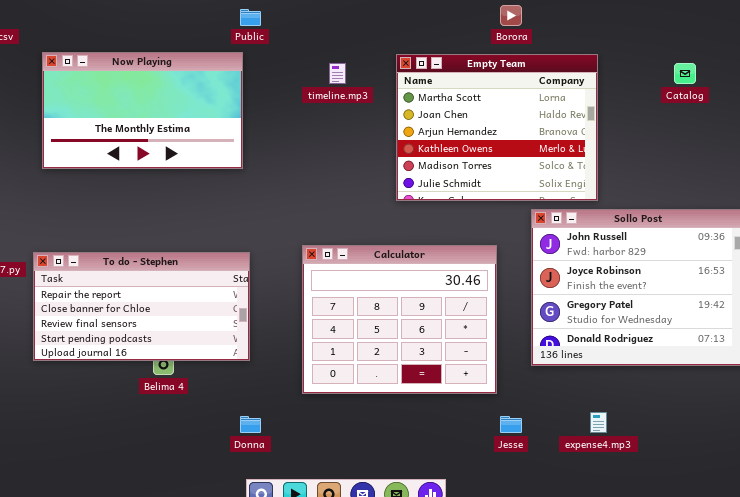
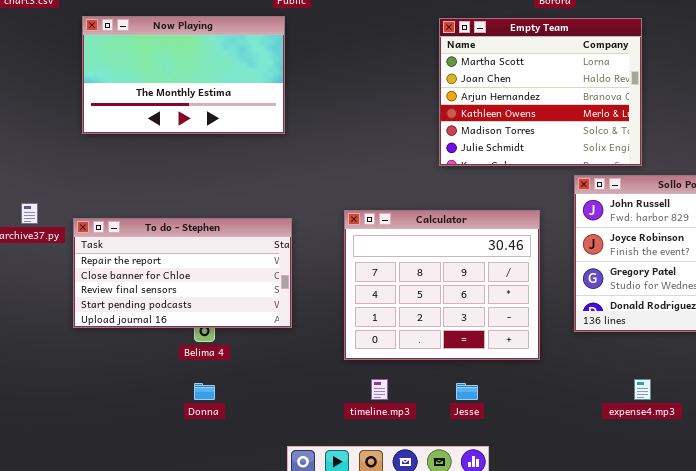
timeline.mp3: [329,63,346,84] -> [371,379,388,400], moved
Donna: [240,416,261,433] -> [194,383,215,400], moved
Jesse: [500,416,522,433] -> [456,383,478,400], moved

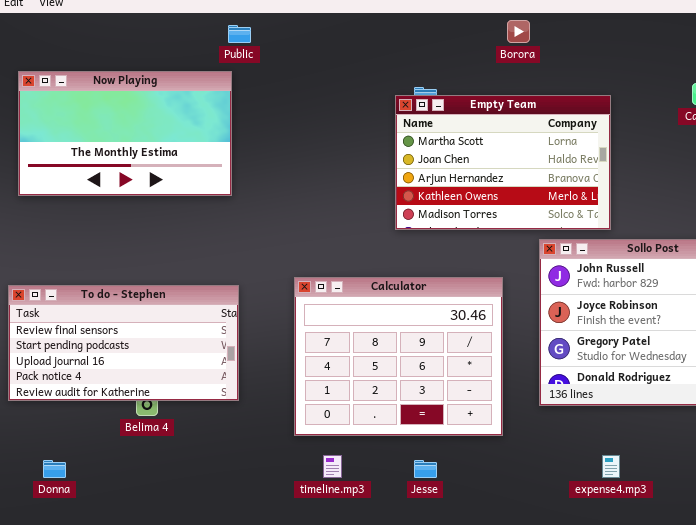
Empty Team: [439,18,642,166] -> [395,95,611,230], resized
To do - Stephen: [73,218,292,328] -> [8,285,239,401], scrolled down 2 rows
Donna: [194,383,215,400] -> [43,460,66,478], moved

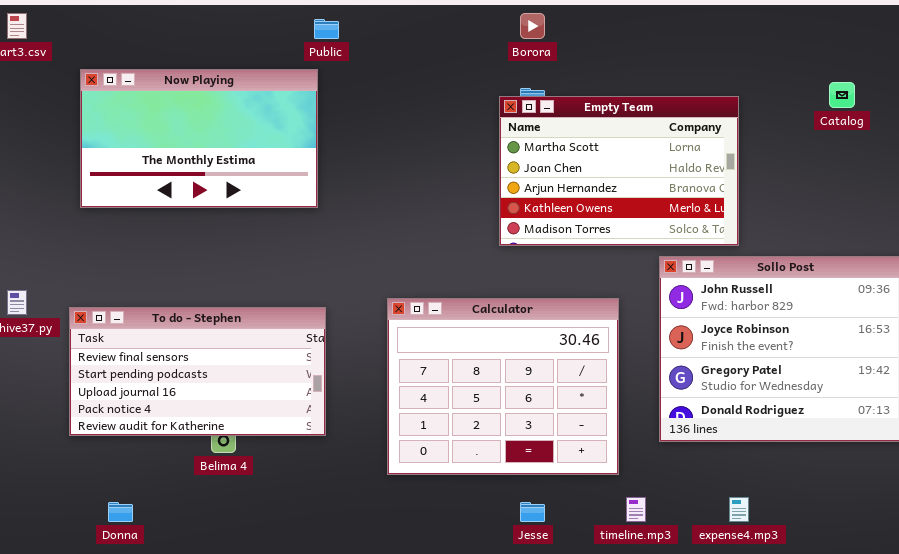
Borora: [507,20,530,43] -> [520,13,545,39], moved
timeline.mp3: [323,455,342,478] -> [626,497,646,522], moved

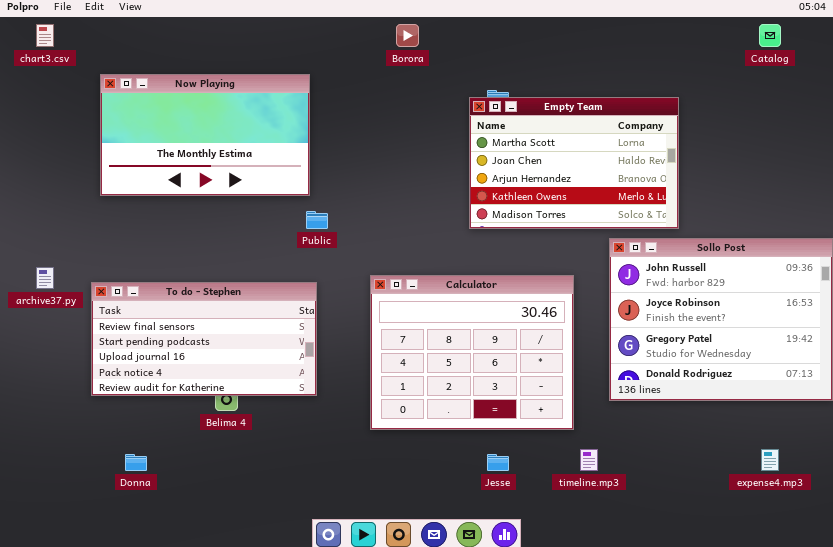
Borora: [520,13,545,39] -> [396,24,419,47], moved
Public: [314,19,339,39] -> [306,211,328,229], moved
Catalog: [829,82,855,108] -> [759,24,781,47], moved
expense4.mp3: [729,497,749,522] -> [761,449,779,471], moved

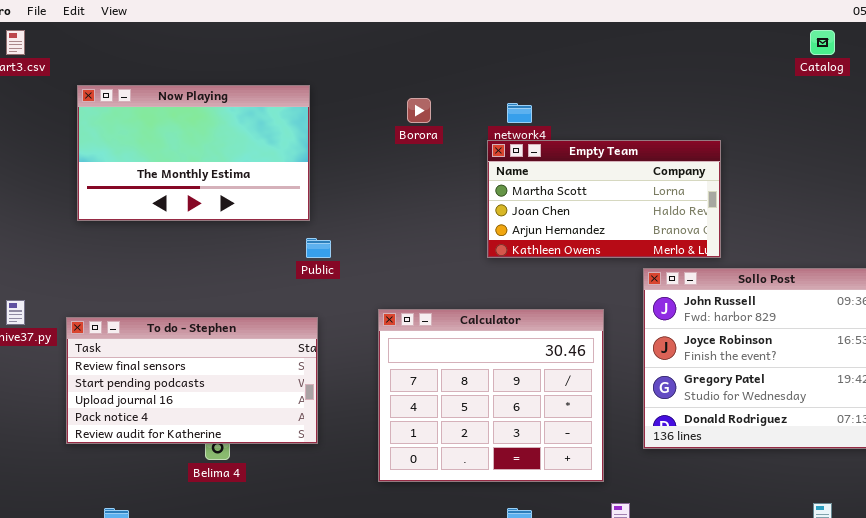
Borora: [396,24,419,47] -> [407,98,431,123], moved
Empty Team: [469,97,679,229] -> [487,140,721,258], resized

